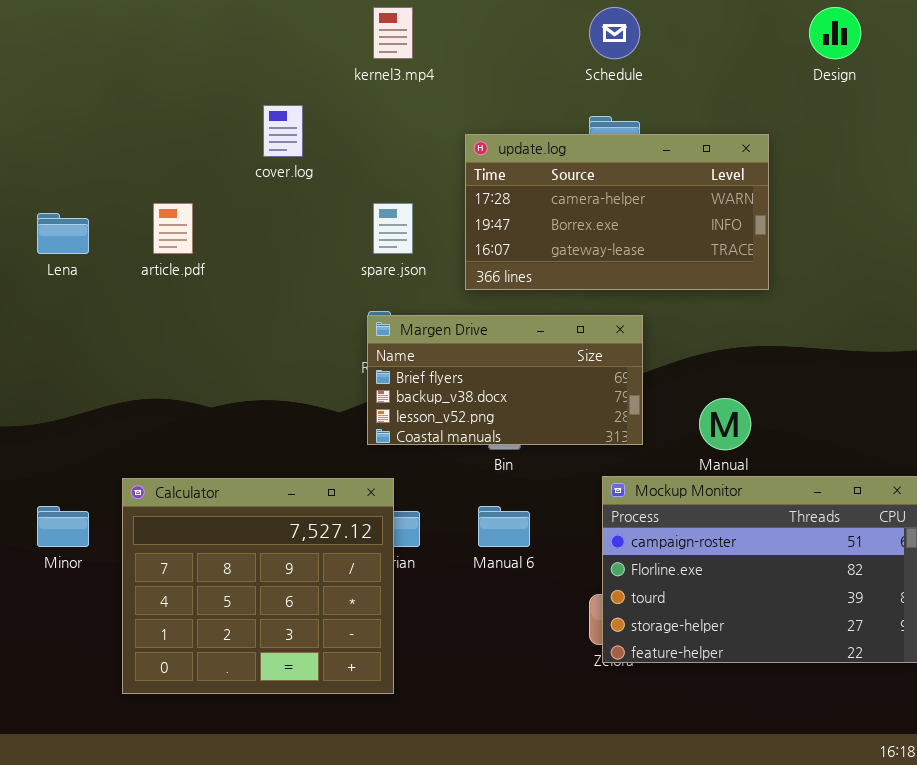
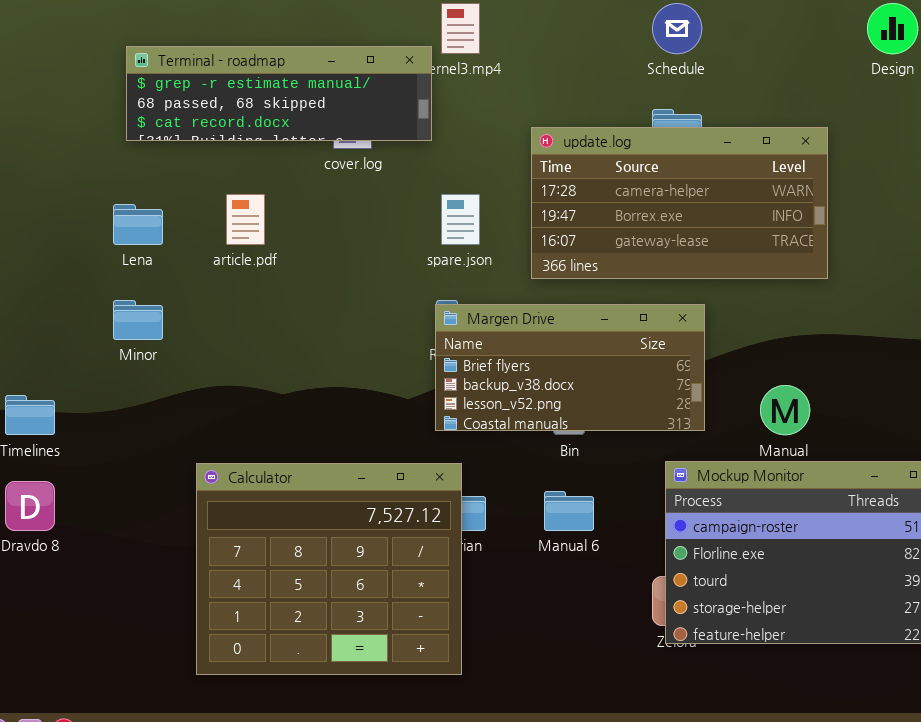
Terminal - roadmap: none -> [126,46,432,141], opened
Minor: [37,506,89,547] -> [113,300,163,340], moved

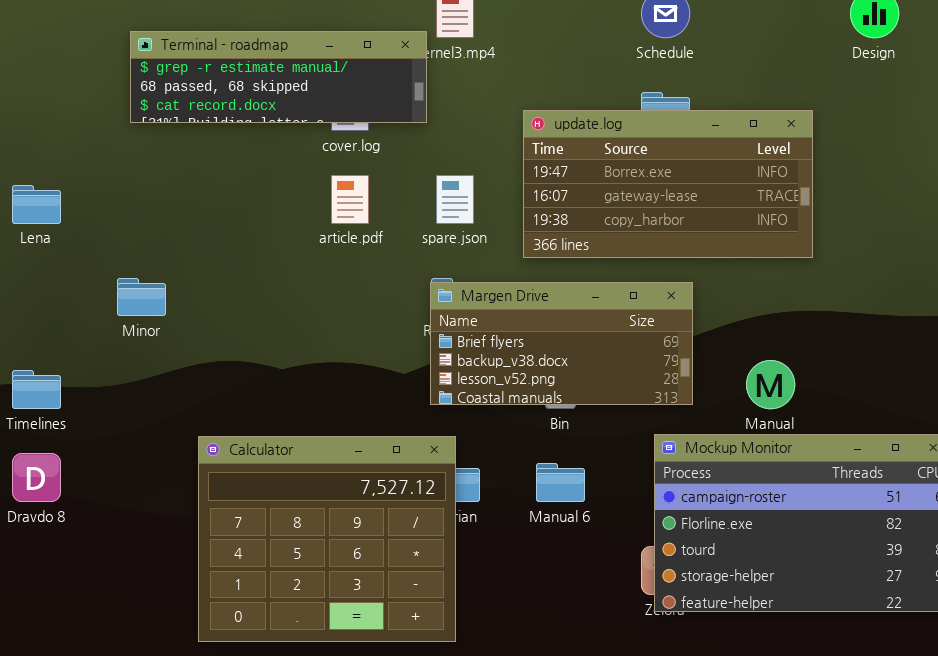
update.log: [531,127,828,279] -> [523,110,813,258], scrolled down 1 row
article.pdf: [226,194,265,245] -> [331,175,369,224], moved
Lena: [113,204,163,245] -> [12,185,61,224], moved

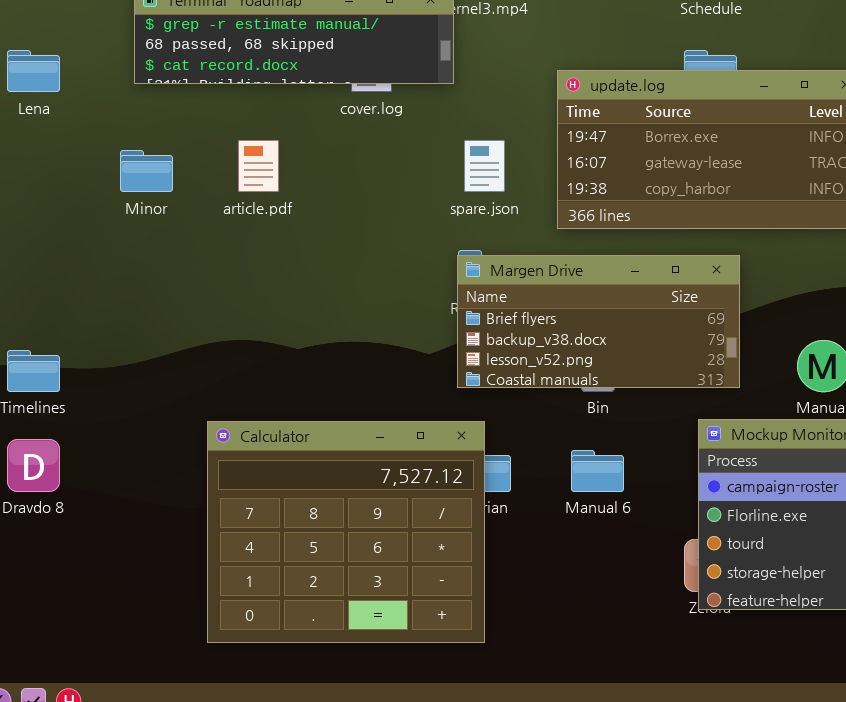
article.pdf: [331,175,369,224] -> [238,140,279,192], moved
Lena: [12,185,61,224] -> [7,50,60,92], moved
Minor: [117,278,166,316] -> [120,150,173,192], moved

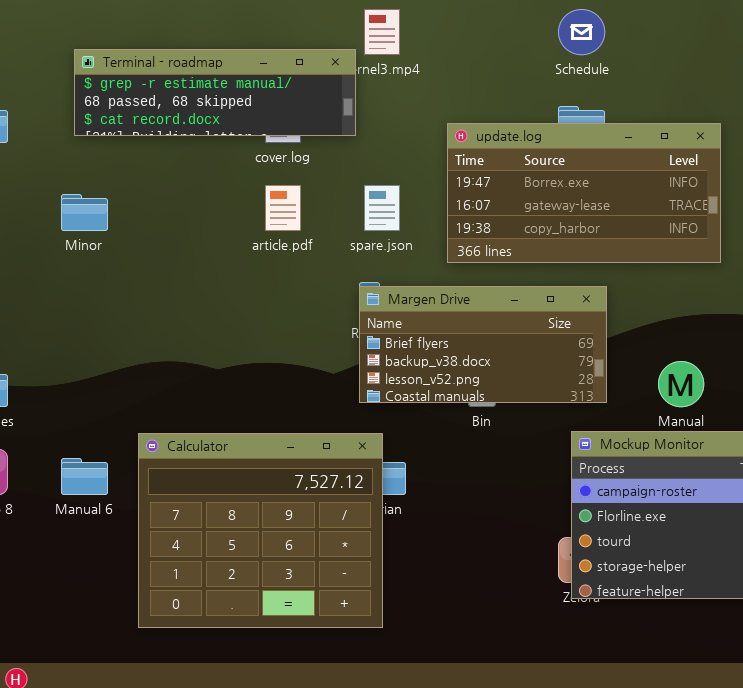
article.pdf: [238,140,279,192] -> [265,185,301,231], moved
Manual 6: [571,450,624,492] -> [61,458,108,495], moved

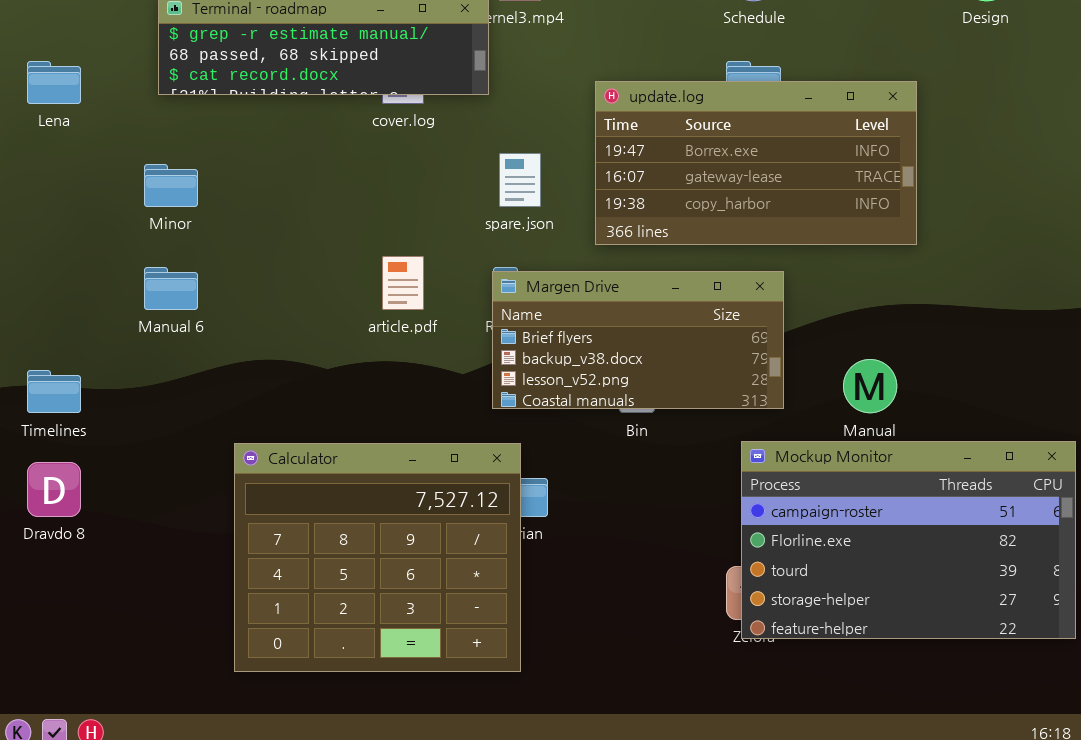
article.pdf: [265,185,301,231] -> [382,256,424,310], moved
Manual 6: [61,458,108,495] -> [144,267,198,310], moved

